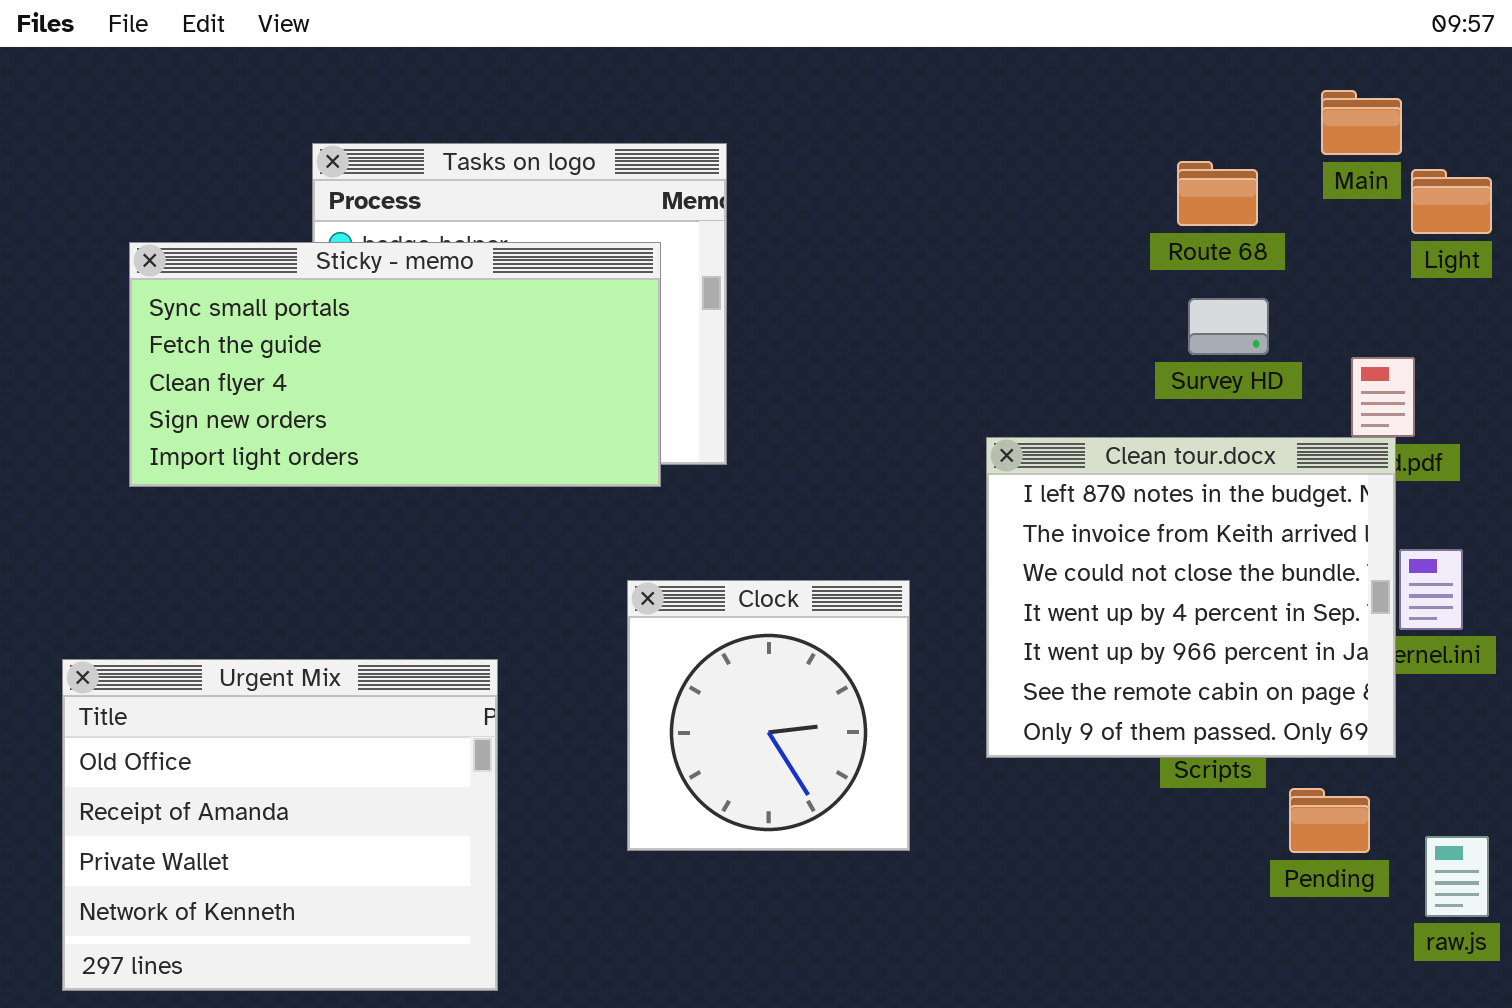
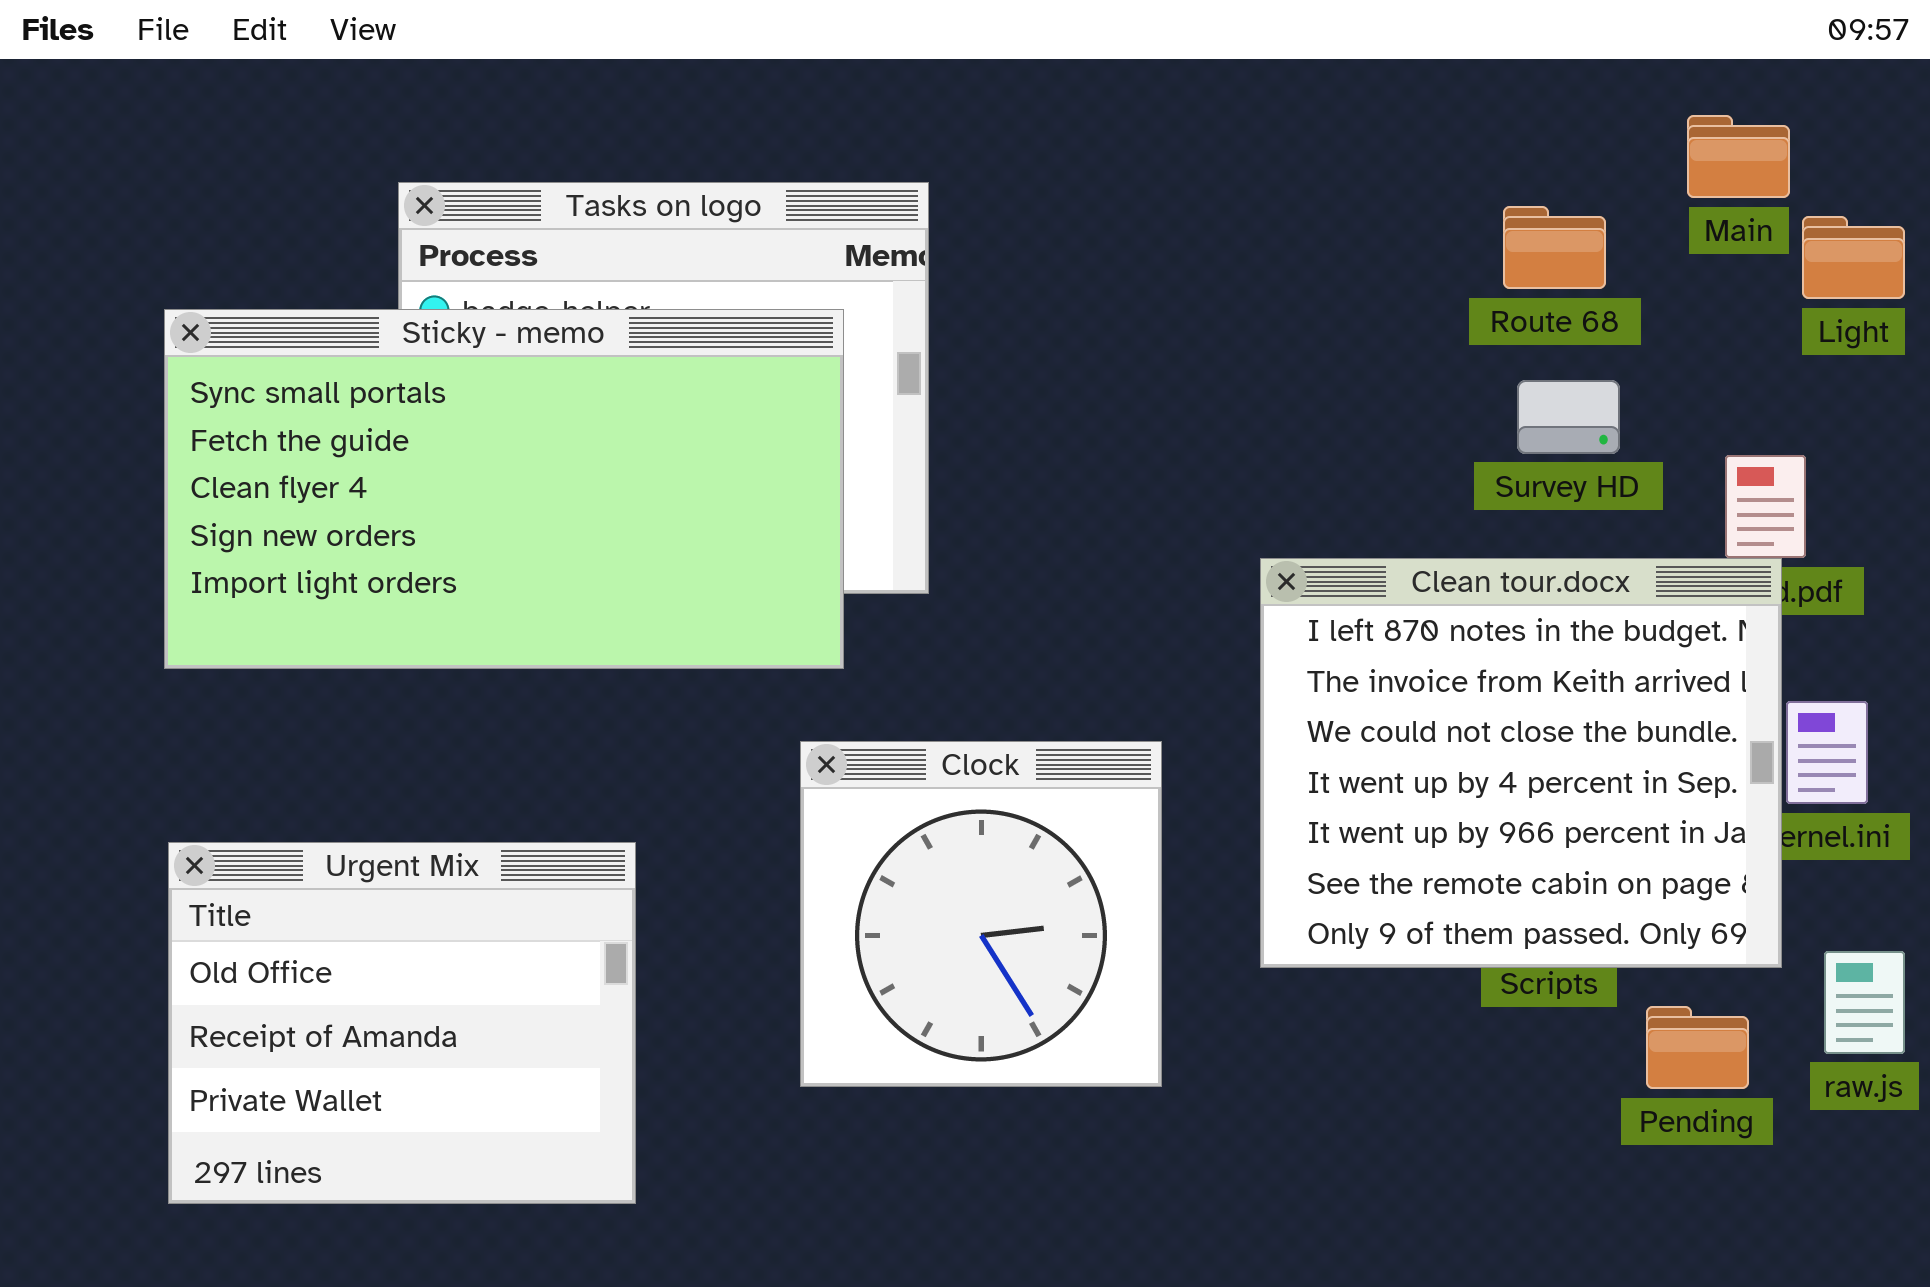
Sticky - memo: [129,242,661,487] -> [164,309,844,669], resized
Urgent Mix: [62,659,498,991] -> [168,842,636,1204], resized
raw.js: [1425,836,1489,917] -> [1824,951,1905,1054], moved

